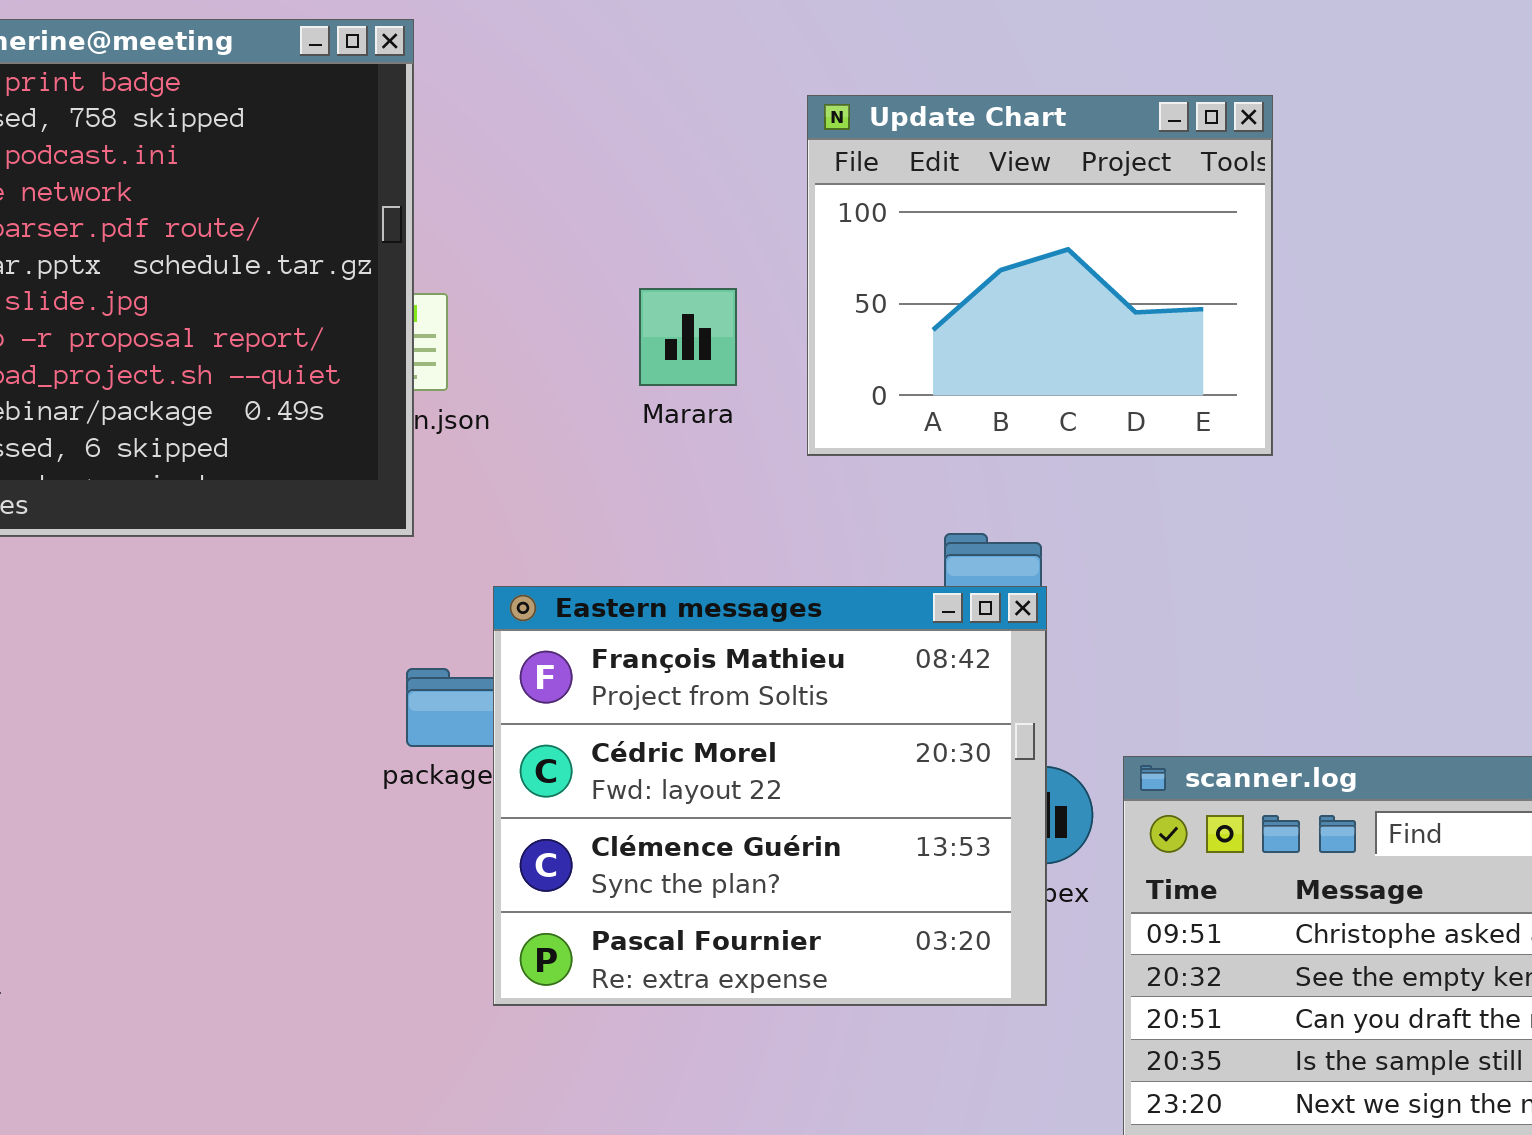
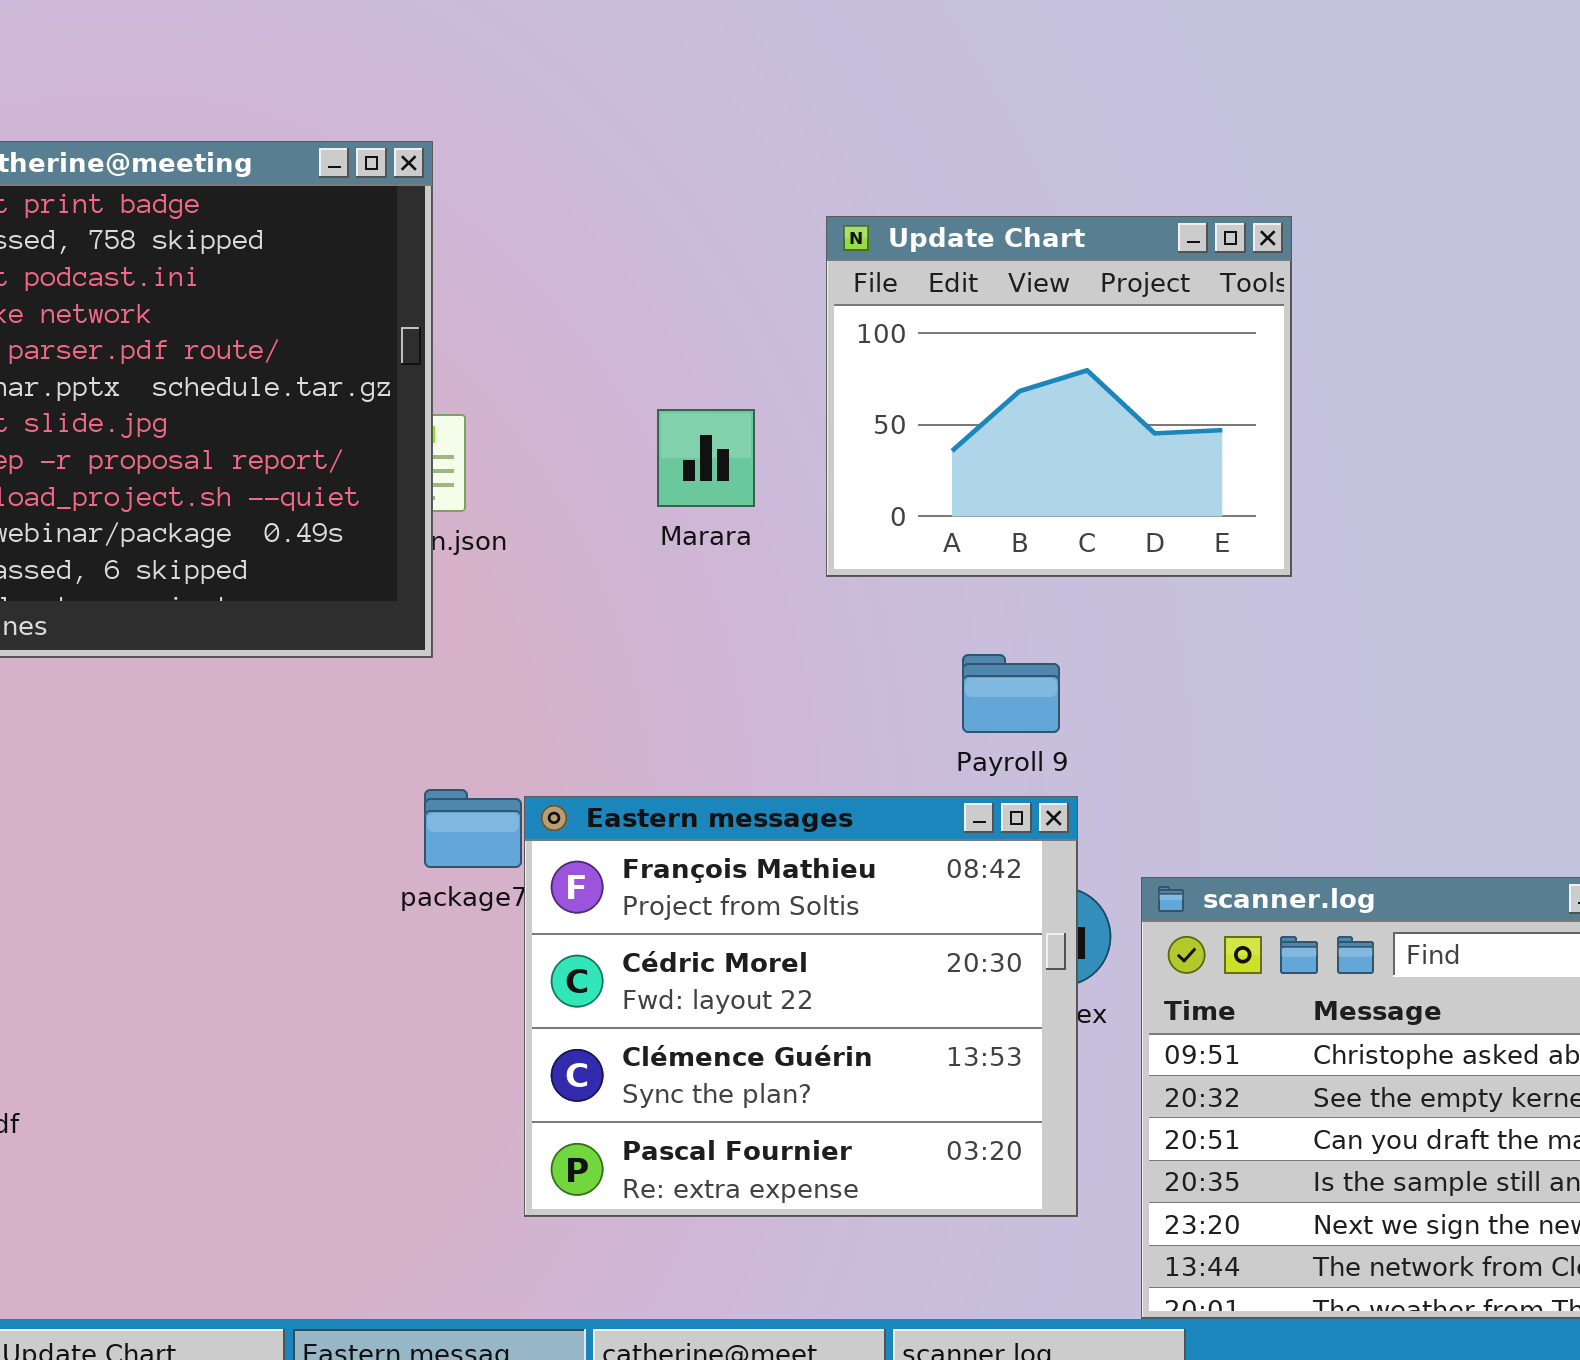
Eastern messages: [493,586,1047,1006] -> [524,796,1078,1217], moved

